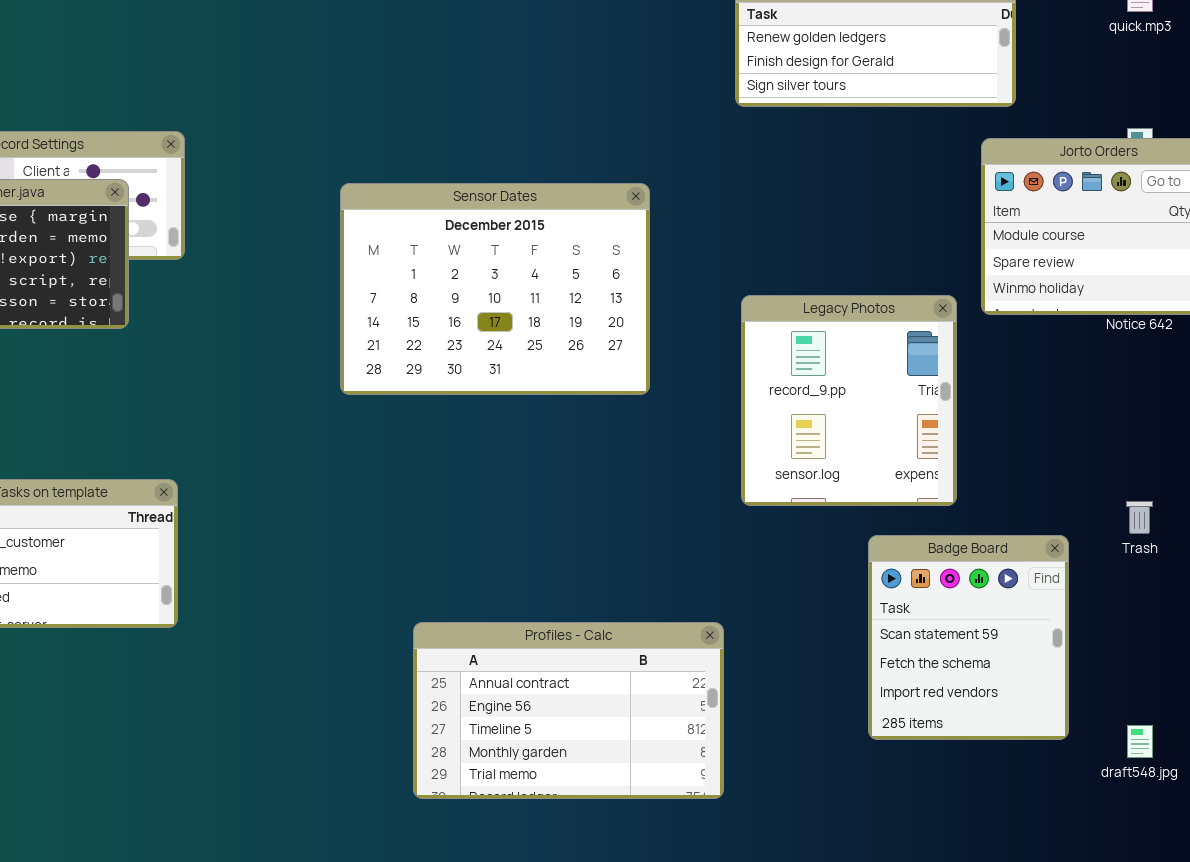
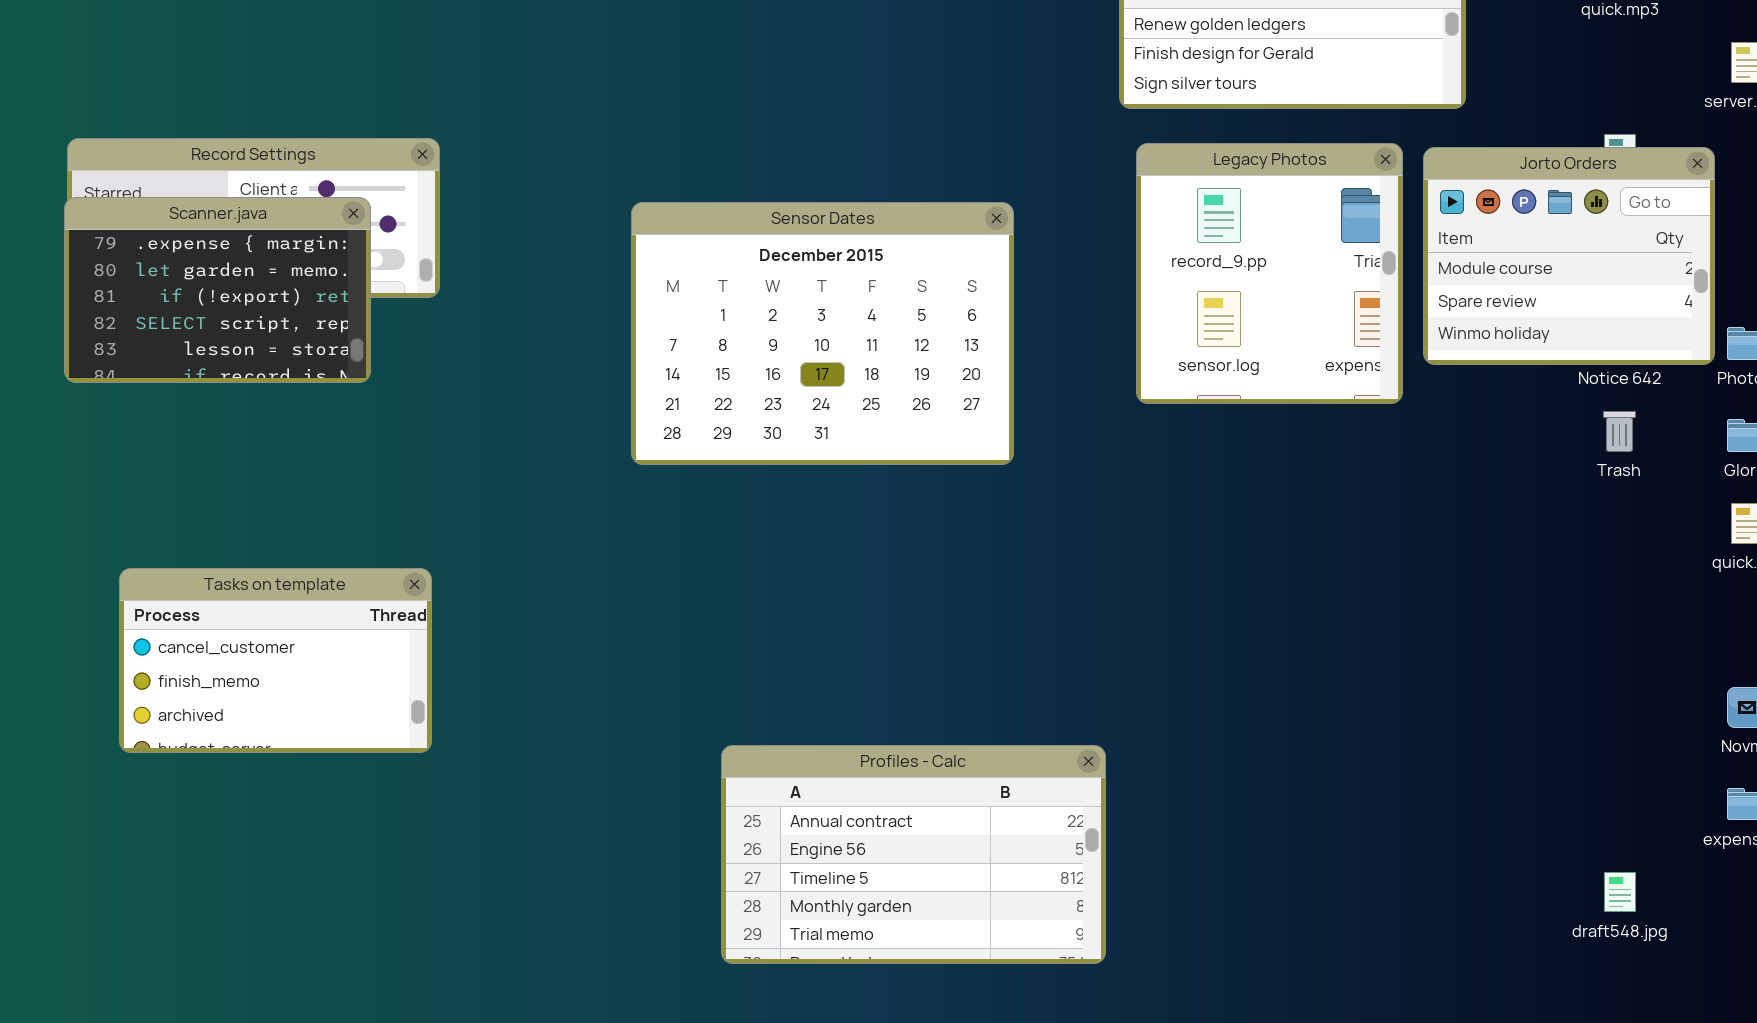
Legacy Photos: [741,295,957,506] -> [1136,143,1403,404], moved
Trash: [1126,501,1153,534] -> [1603,411,1636,452], moved
Badge Board: [868,535,1069,740] -> none, closed

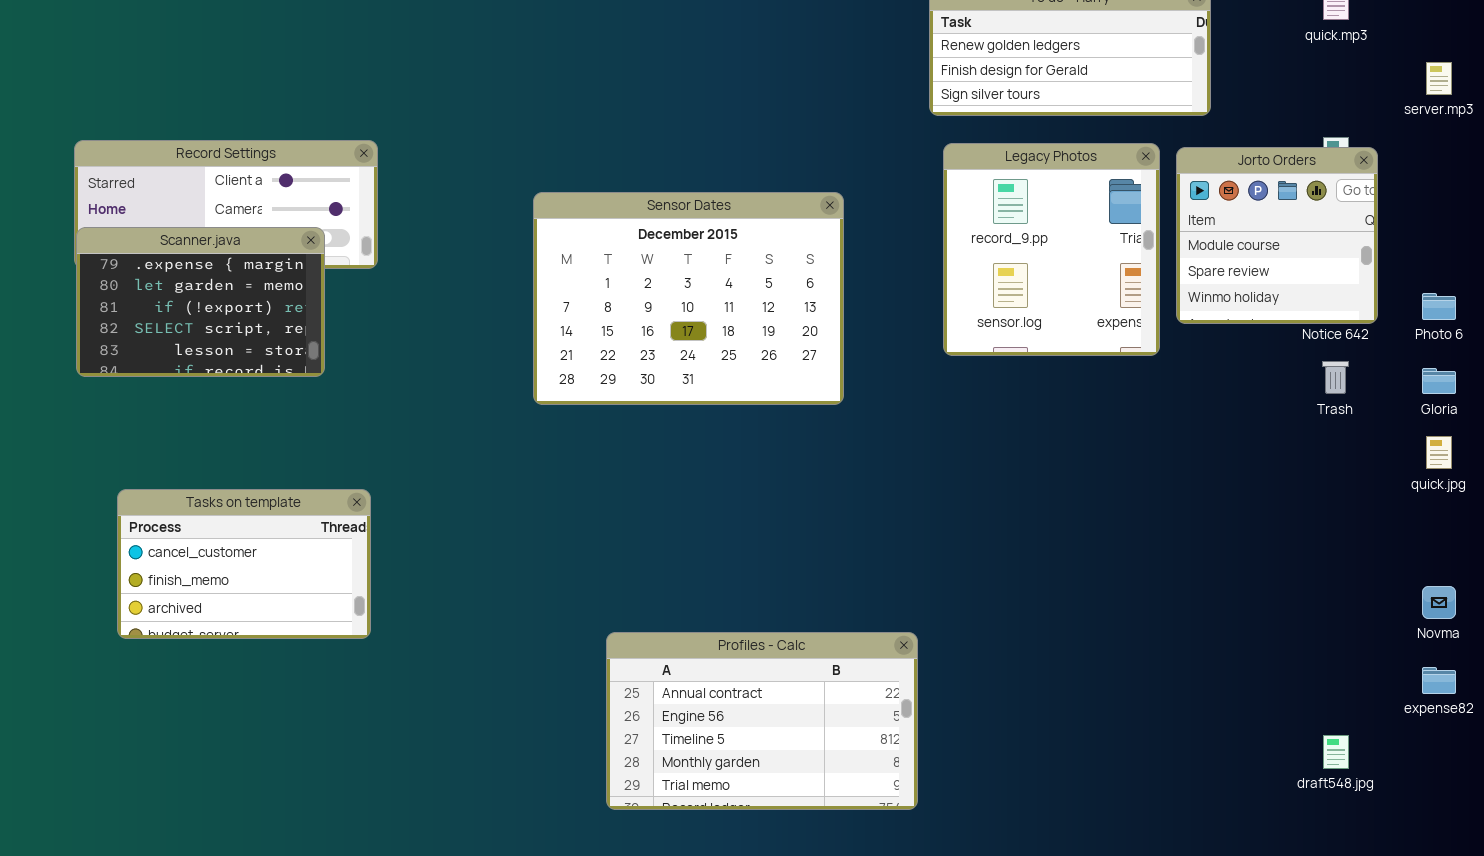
Jorto Orders: [1423,147,1715,365] -> [1176,147,1378,324], resized
Scanner.java: [64,197,371,383] -> [76,227,325,377], moved

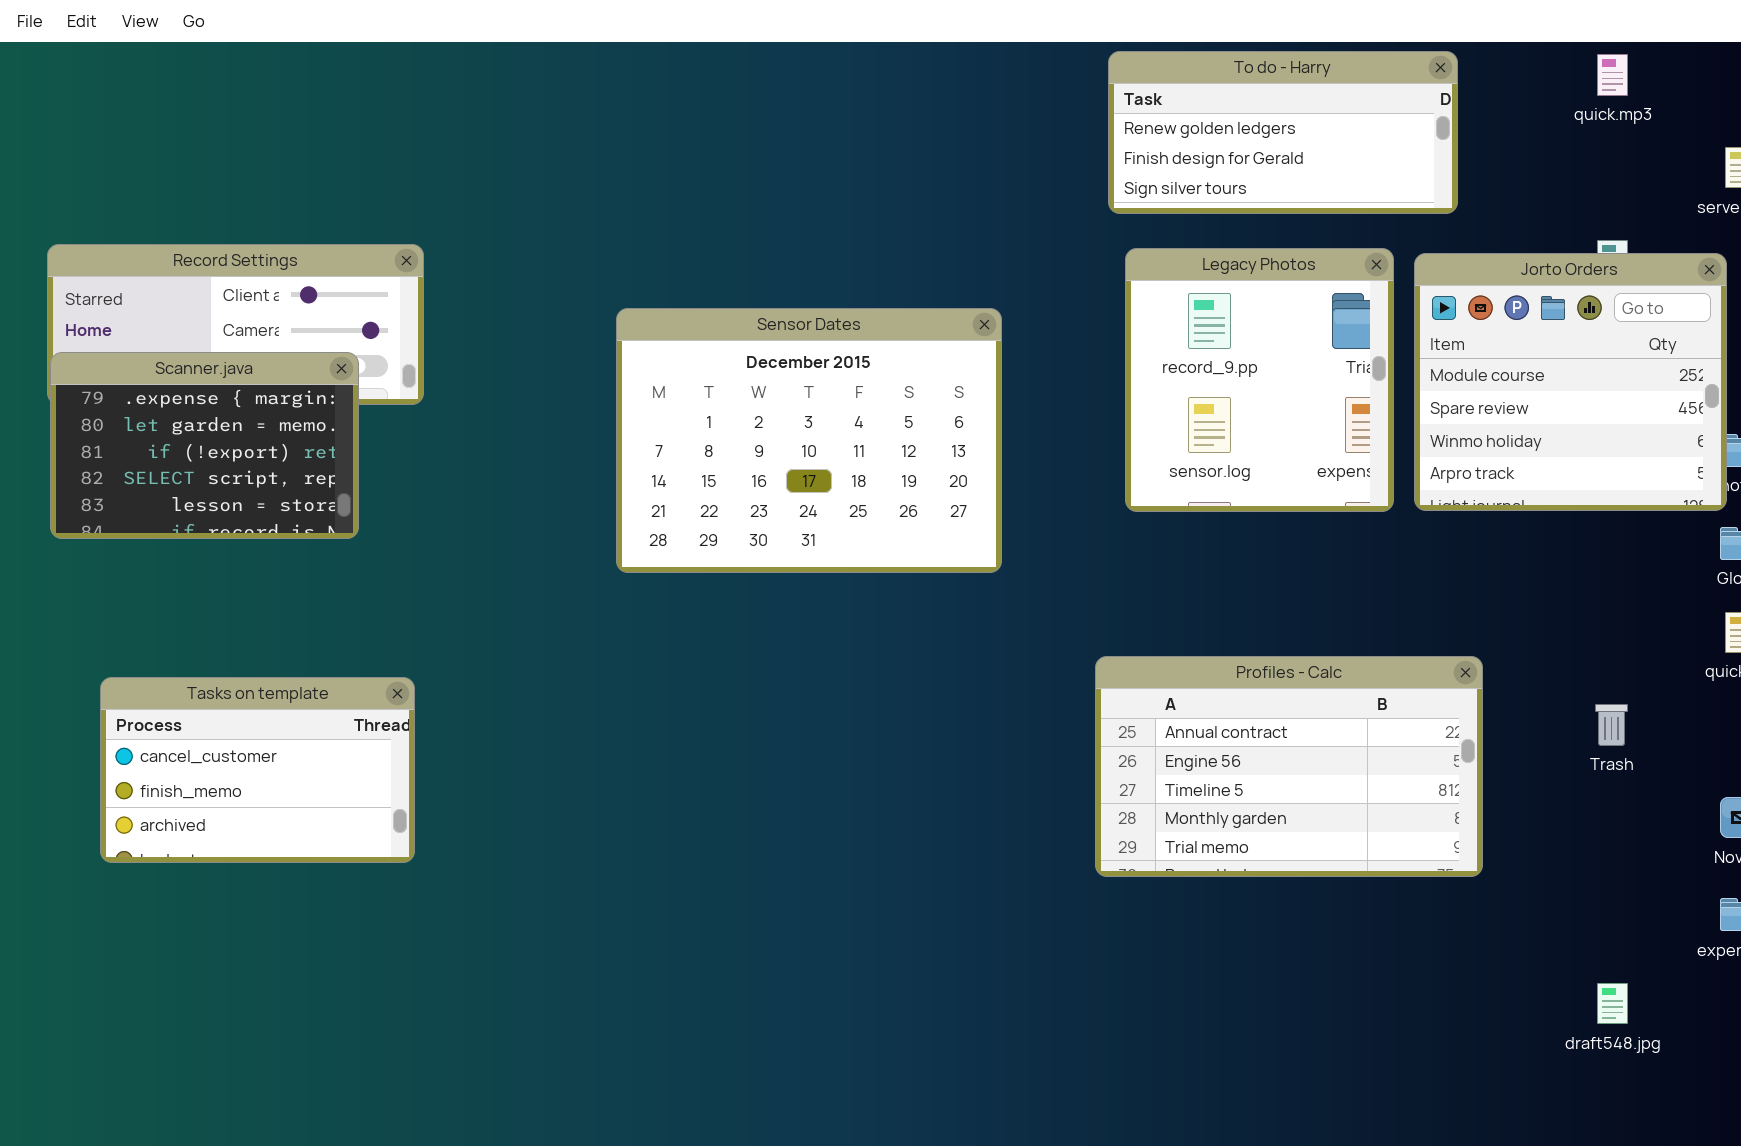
Jorto Orders: [1176,147,1378,324] -> [1414,253,1727,511], resized
Trash: [1322,361,1349,394] -> [1595,704,1628,746], moved
Profiles - Calc: [606,632,918,810] -> [1095,656,1483,877], moved

